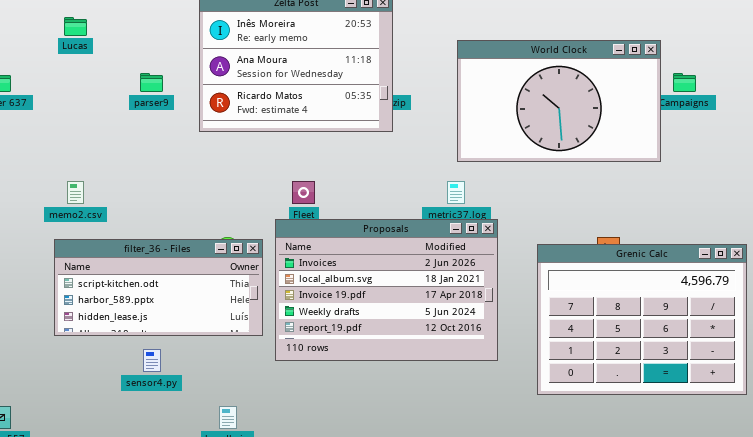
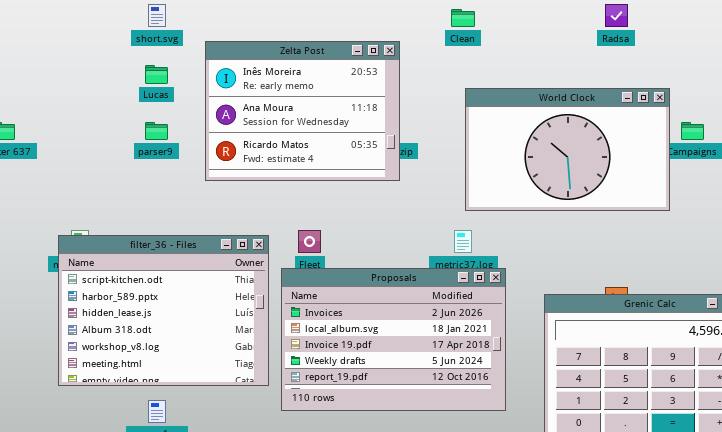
Lucas: [64,17,87,36] -> [145,65,168,84], moved
filter_36 - Files: [54,239,263,336] -> [58,235,269,386], resized

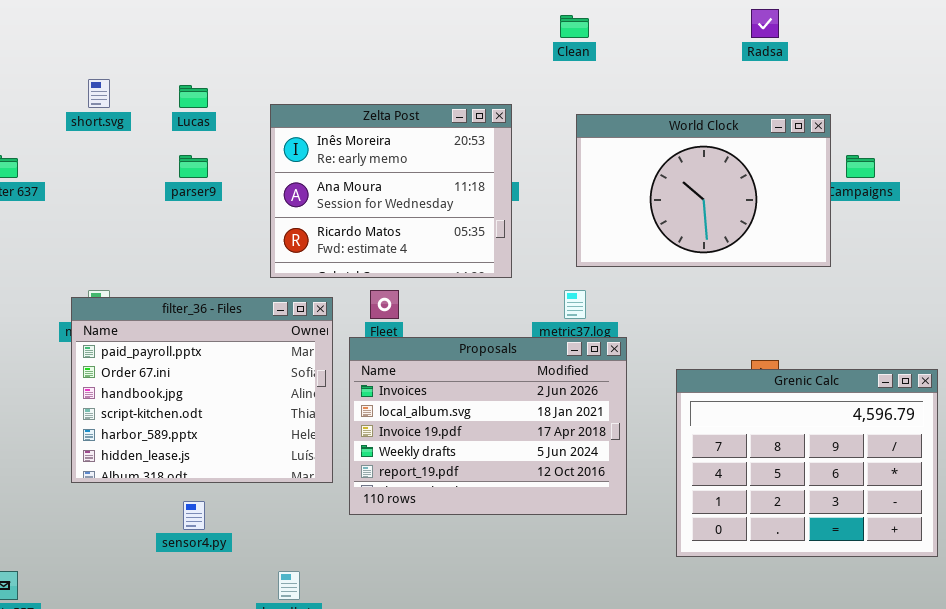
short.svg: [148,4,166,27] -> [88,79,110,108], moved
Zelta Post: [205,41,400,181] -> [270,104,512,278], moved
filter_36 - Files: [58,235,269,386] -> [71,297,333,483], scrolled up 3 rows

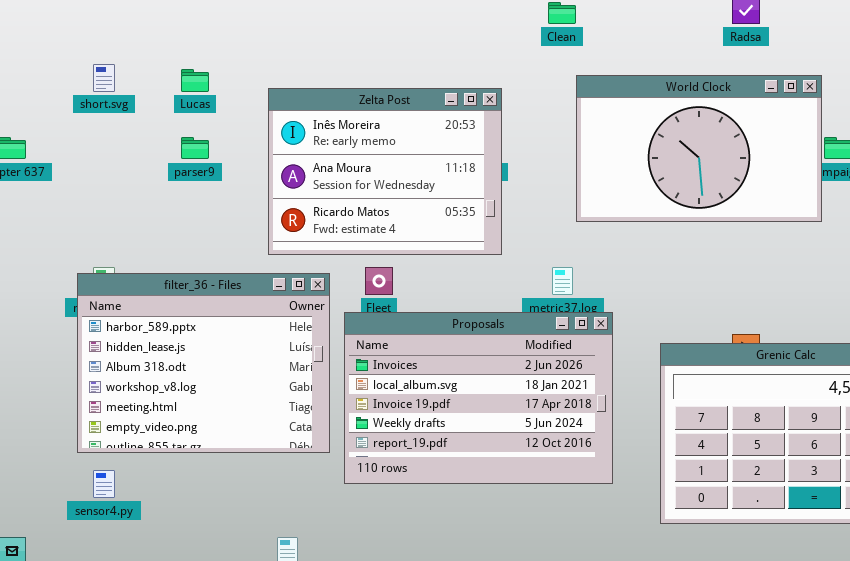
World Clock: [576,114,831,267] -> [576,75,822,222], moved
filter_36 - Files: [71,297,333,483] -> [77,273,330,453], scrolled down 4 rows
sensor4.py: [183,501,205,530] -> [93,470,115,498], moved

